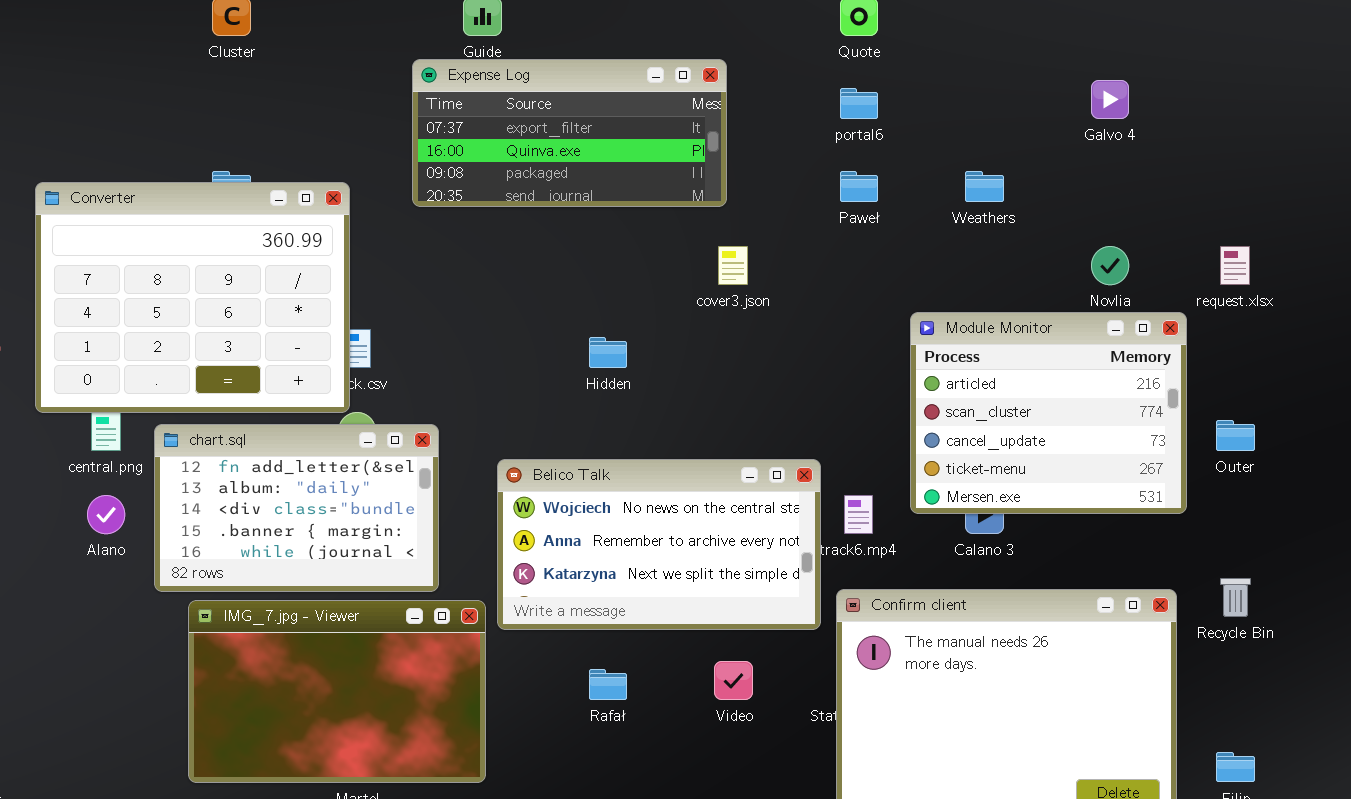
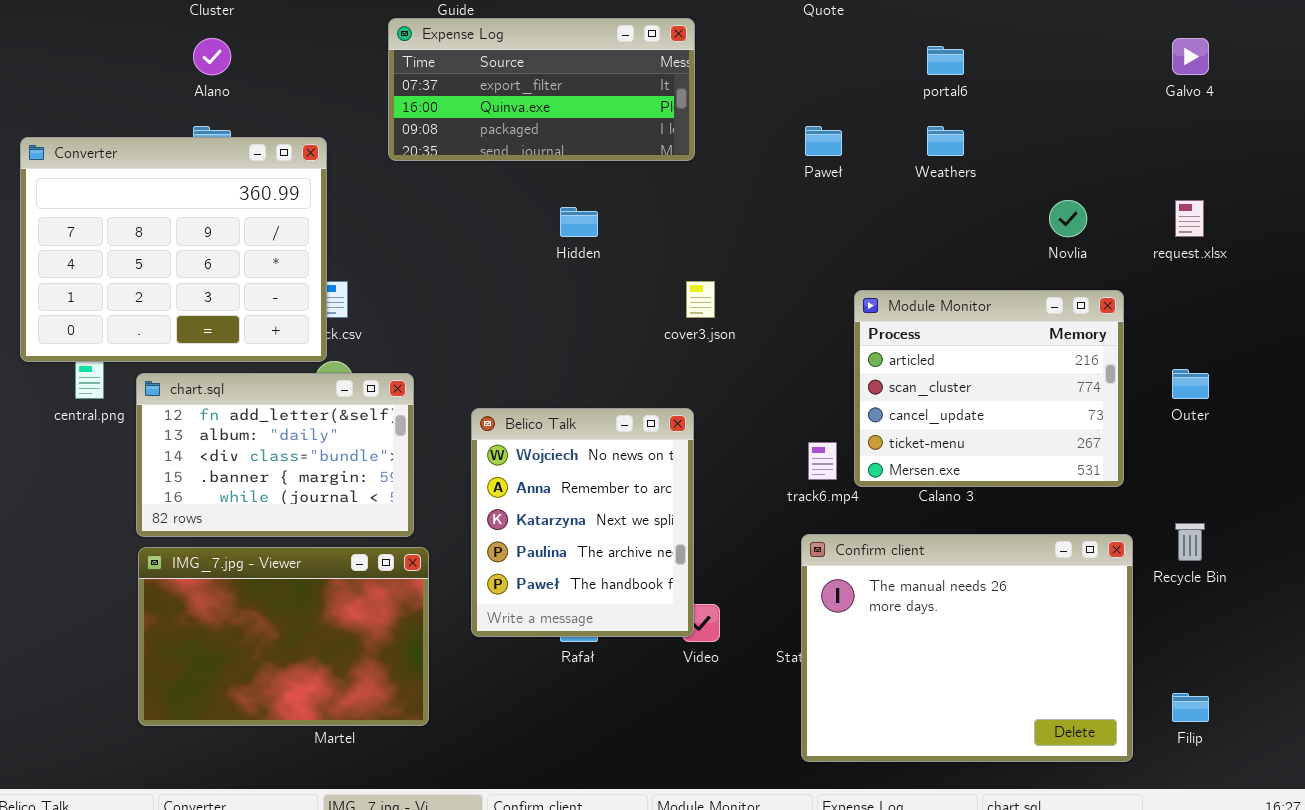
Galvo 4: [1091,80,1129,119] -> [1172,38,1209,75], moved
portal6: [840,88,878,119] -> [927,46,964,75], moved
cover3.json: [718,246,748,285] -> [686,281,715,318], moved
Module Monitor: [910,312,1187,514] -> [854,290,1124,487], moved
Hidden: [589,337,627,368] -> [560,207,598,237], moved
Belico Talk: [497,459,821,630] -> [471,408,694,637], resized
Alano: [87,495,125,534] -> [193,38,231,75], moved
IMG_7.jpg - Viewer: [188,600,486,783] -> [138,547,429,726], moved

